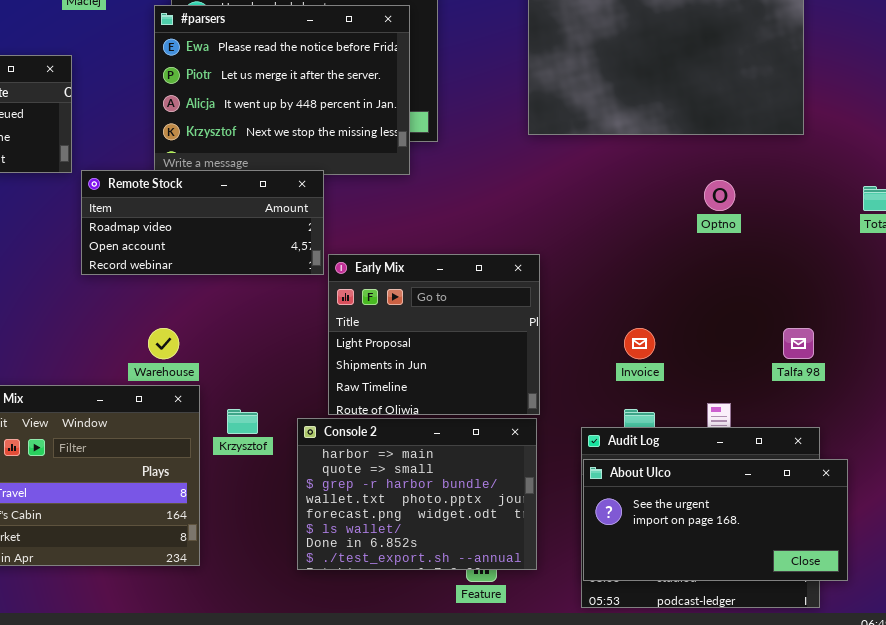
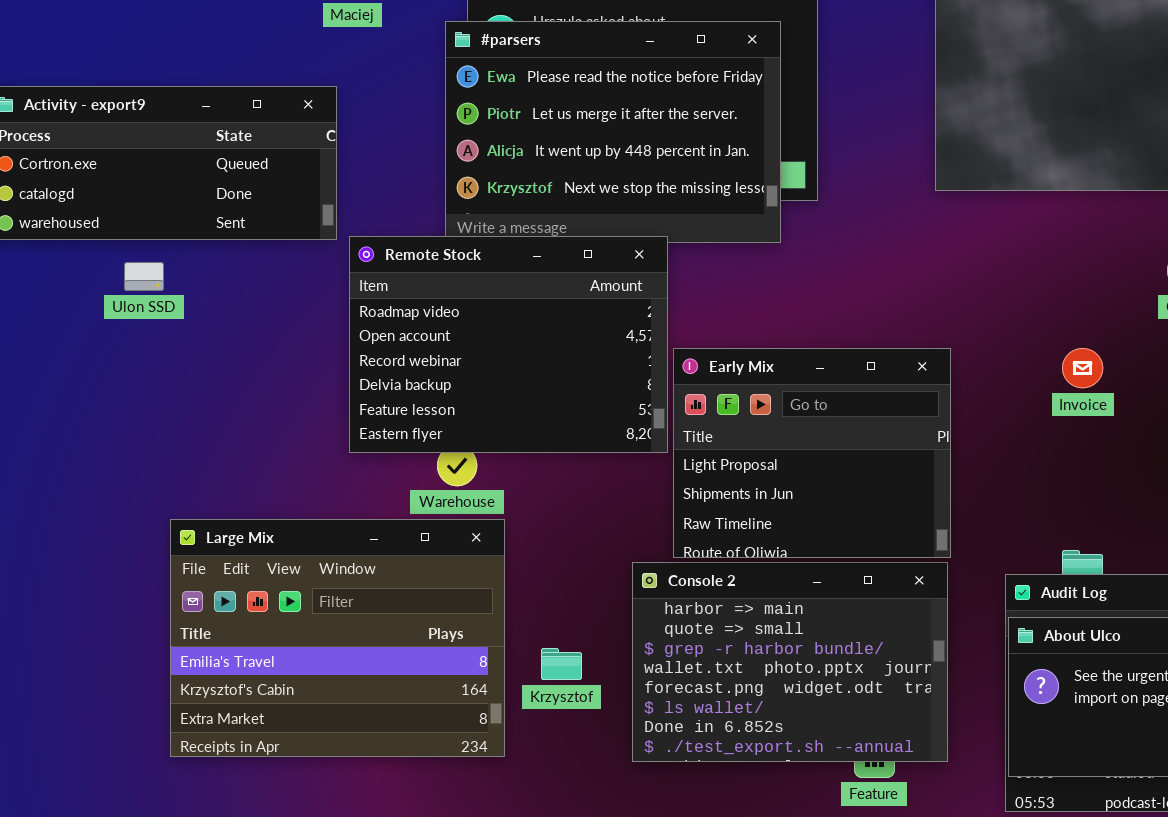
Remote Stock: [81,170,324,275] -> [349,236,668,453], resized
Invoice: [624,328,655,359] -> [1062,348,1103,388], moved
Krzysztof: [227,409,258,434] -> [541,648,582,680], moved

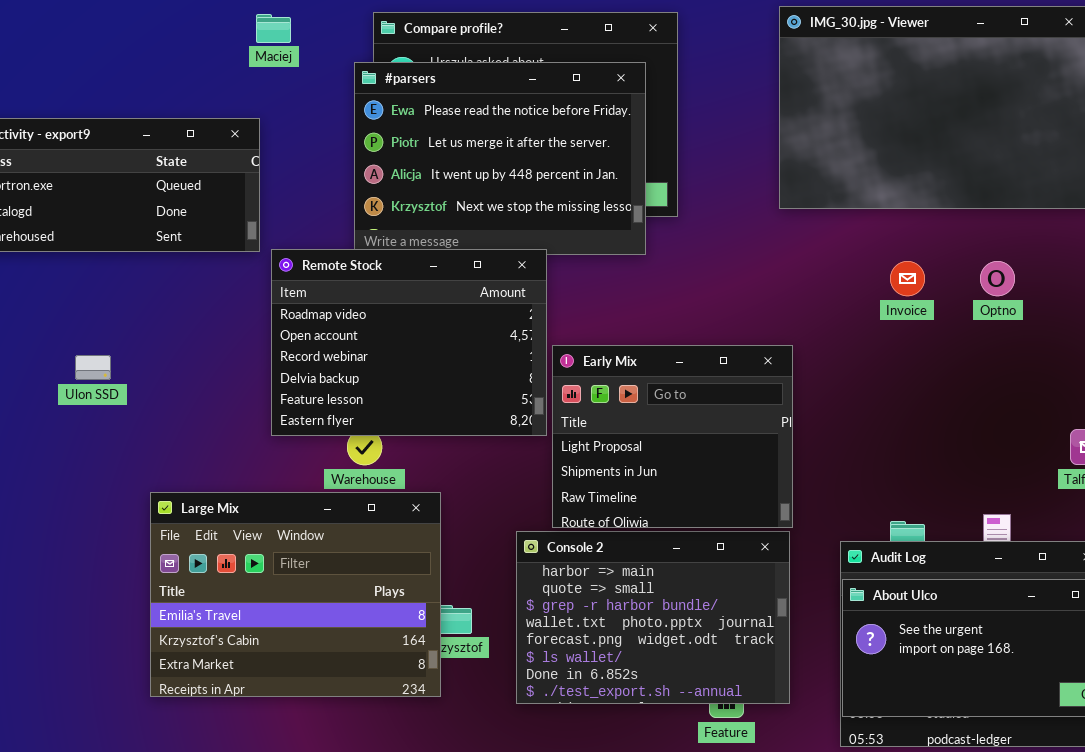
Ulon SSD: [124,262,164,291] -> [75,355,111,380], moved
Invoice: [1062,348,1103,388] -> [890,261,925,296], moved
Large Mix: [170,519,505,757] -> [150,492,441,697], moved

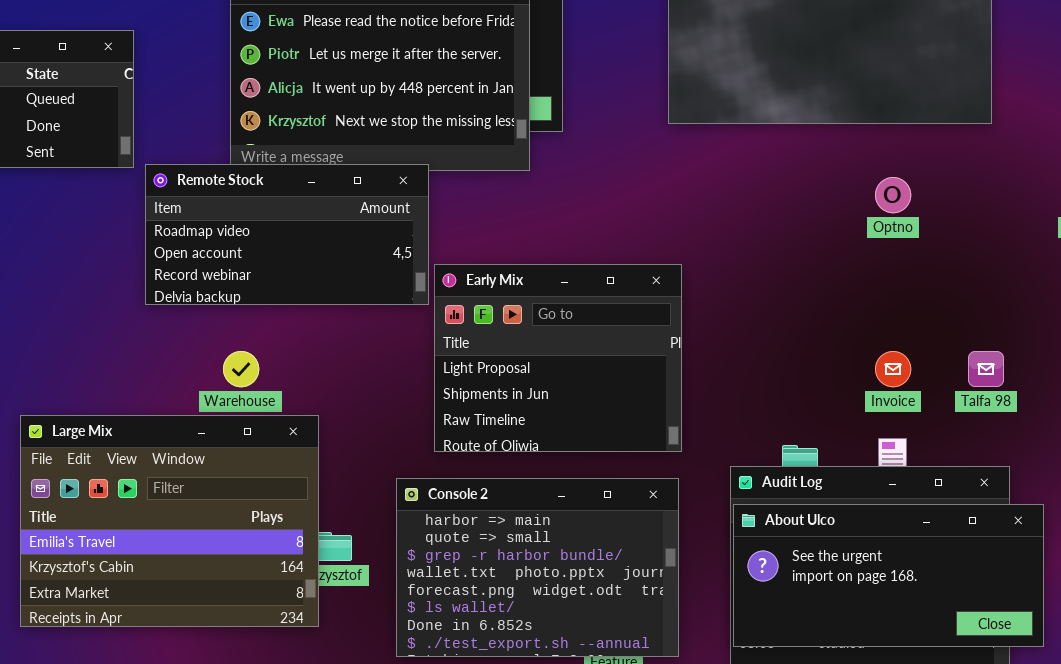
Remote Stock: [271,249,547,436] -> [145,164,429,305], resized
Invoice: [890,261,925,296] -> [875,351,911,387], moved
Console 2: [516,531,790,704] -> [396,478,679,657], moved

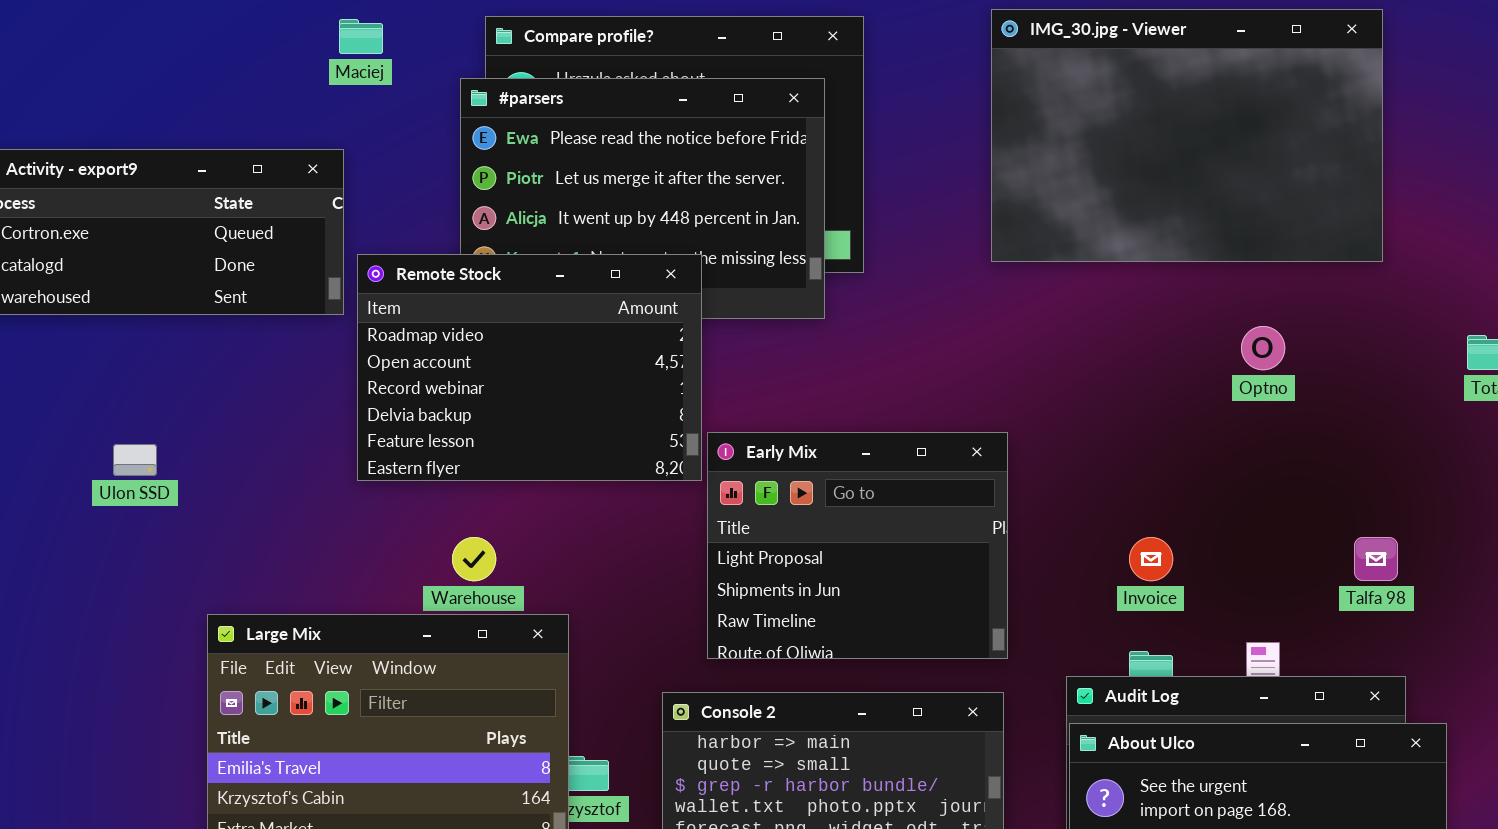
Remote Stock: [145,164,429,305] -> [357,254,702,481], resized
Invoice: [875,351,911,387] -> [1129,537,1173,581], moved

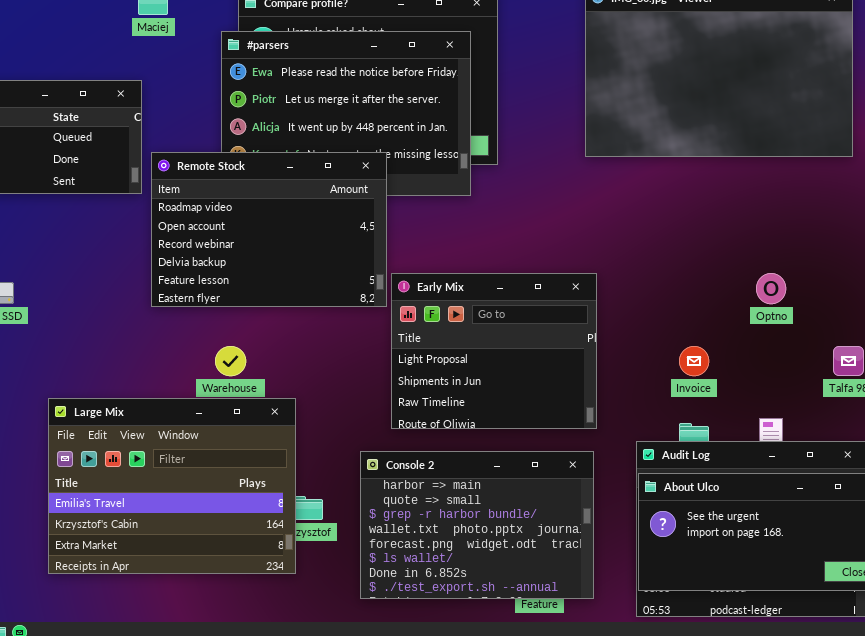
Optno: [1241,326,1285,370] -> [756,273,786,304], moved

